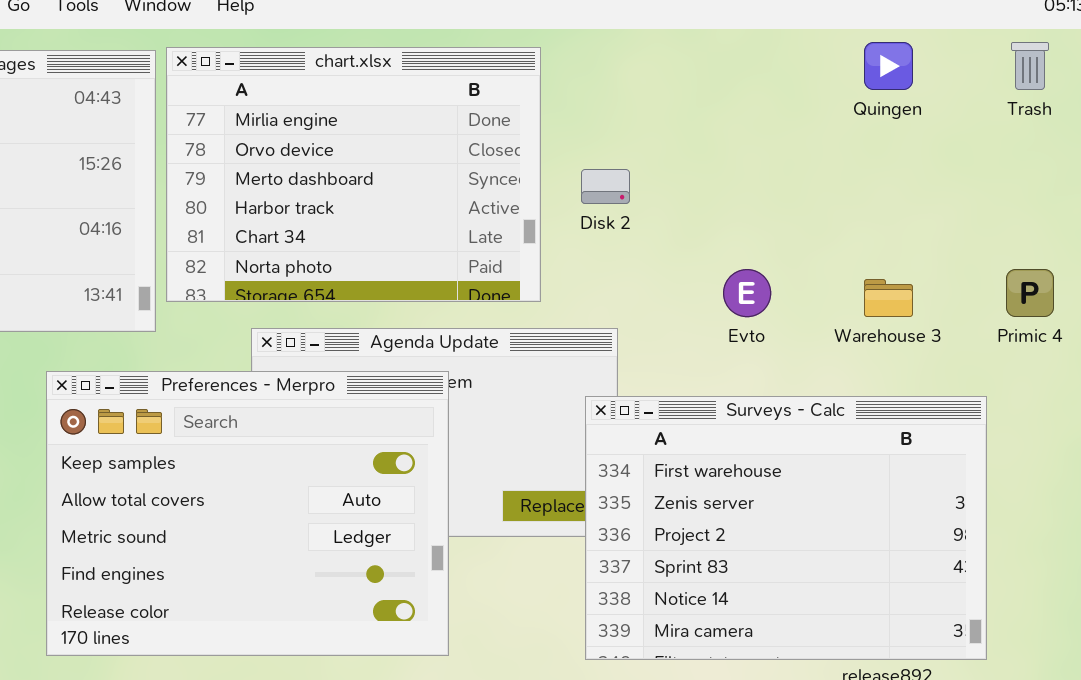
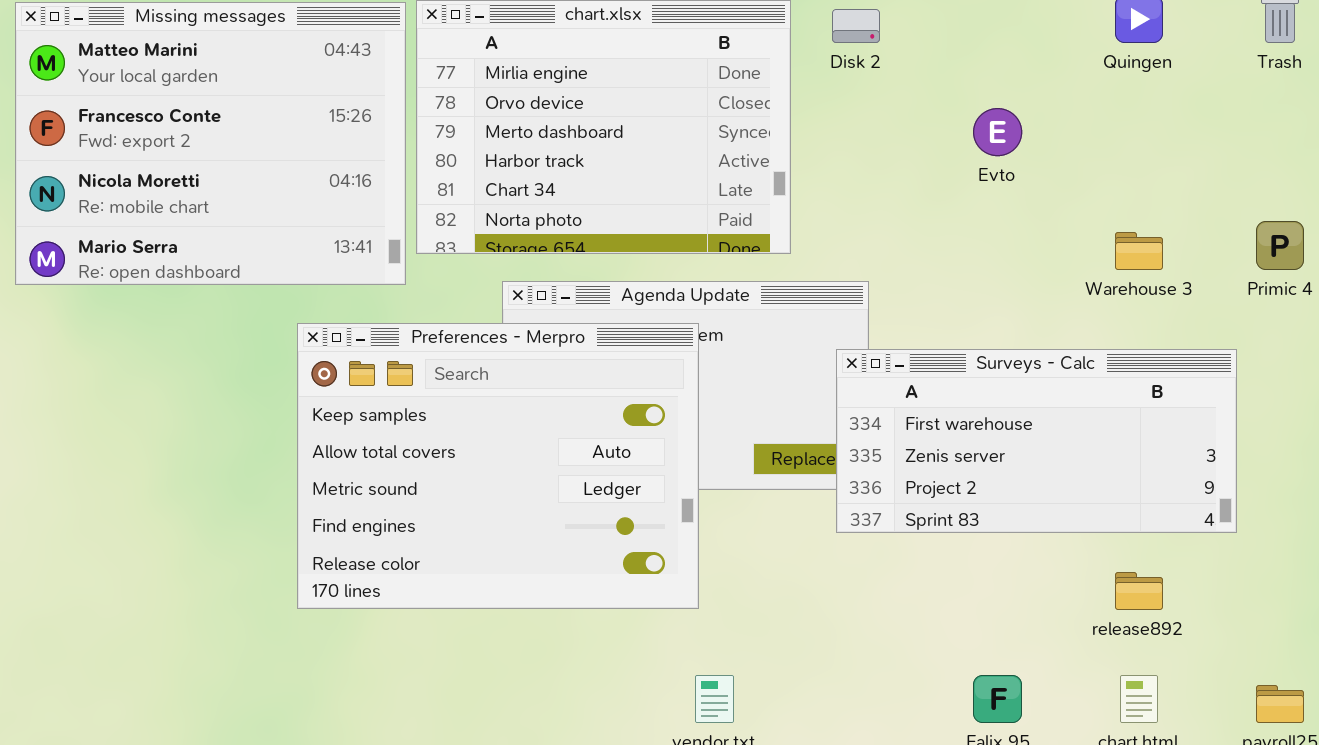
Disk 2: [581,169,630,204] -> [832,9,880,43], moved
Evto: [723,269,771,317] -> [973,108,1022,156], moved
Surveys - Calc: [585,396,987,660] -> [836,349,1237,533], resized

